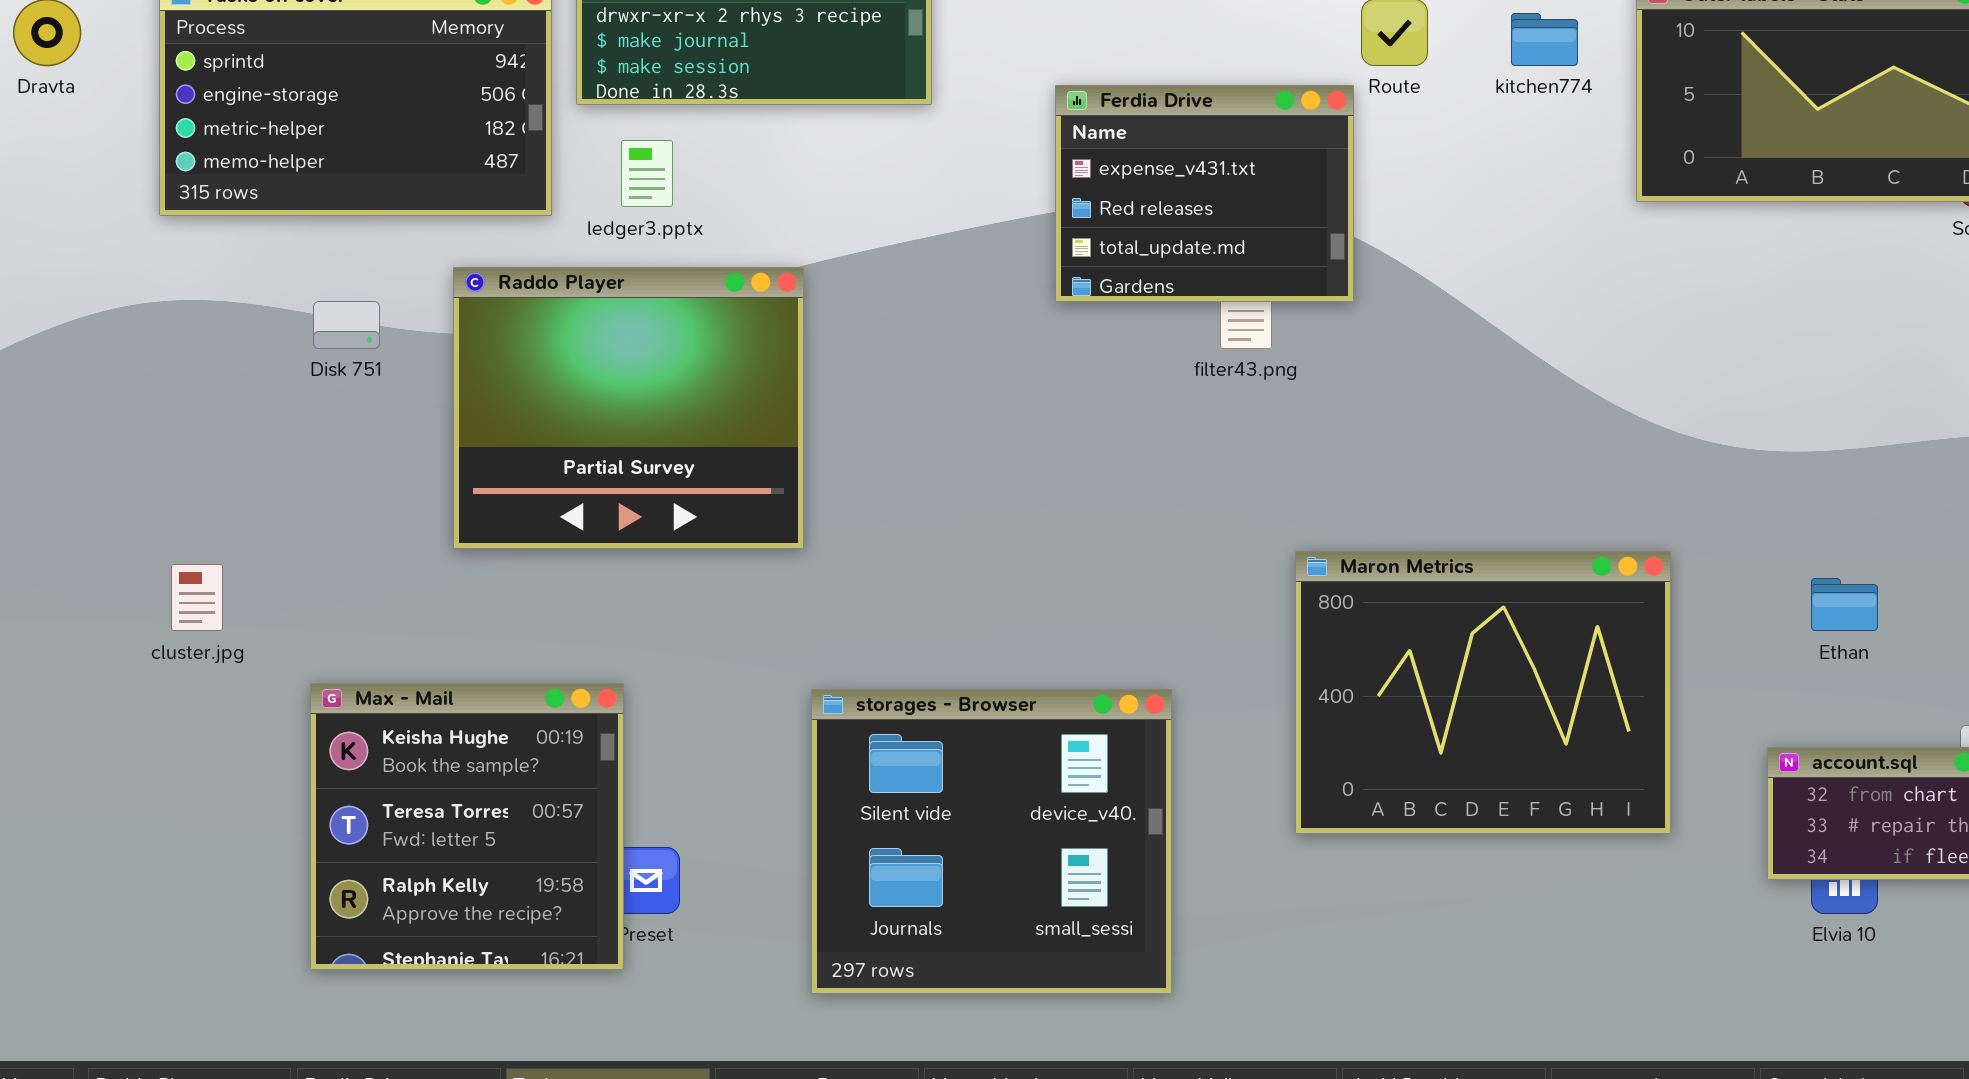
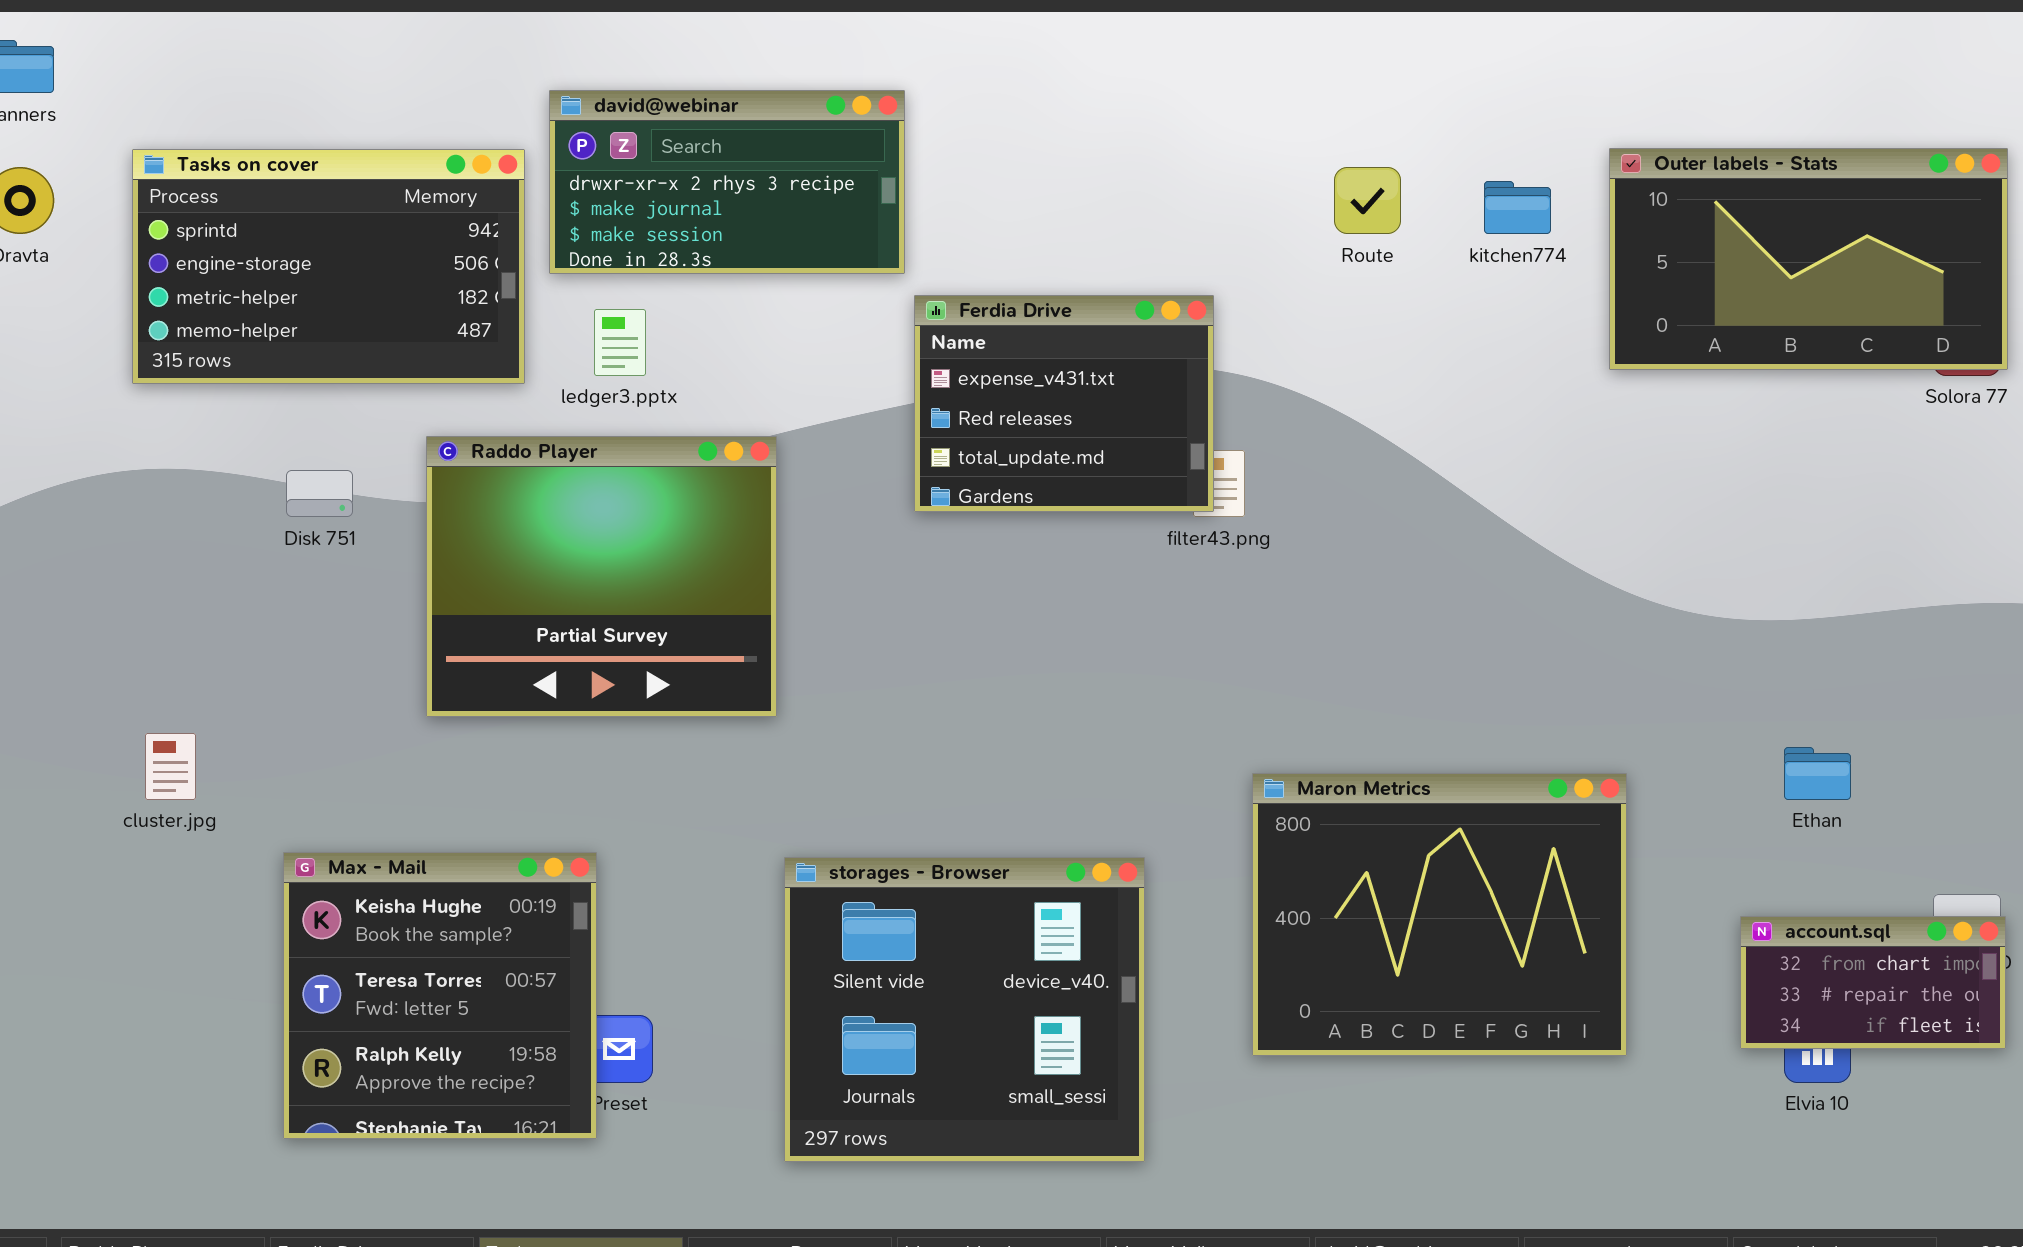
Ferdia Drive: [1055,85,1354,302] -> [914,295,1214,512], moved
Maron Metrics: [1295,551,1671,834] -> [1252,773,1627,1056], moved

